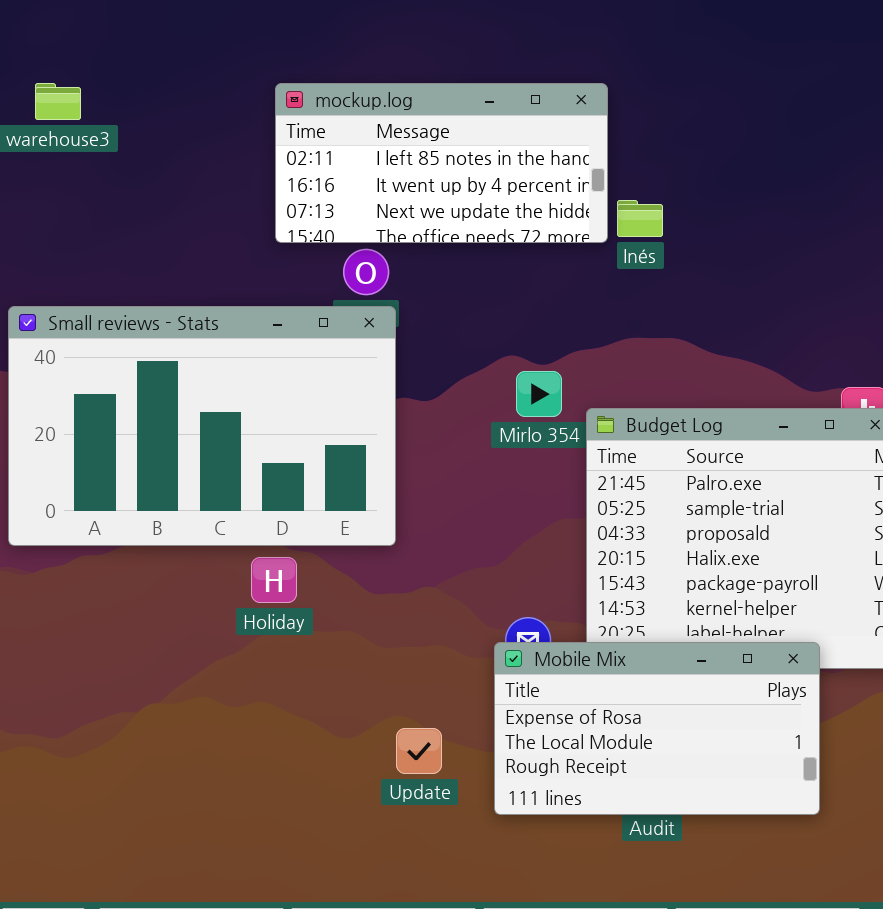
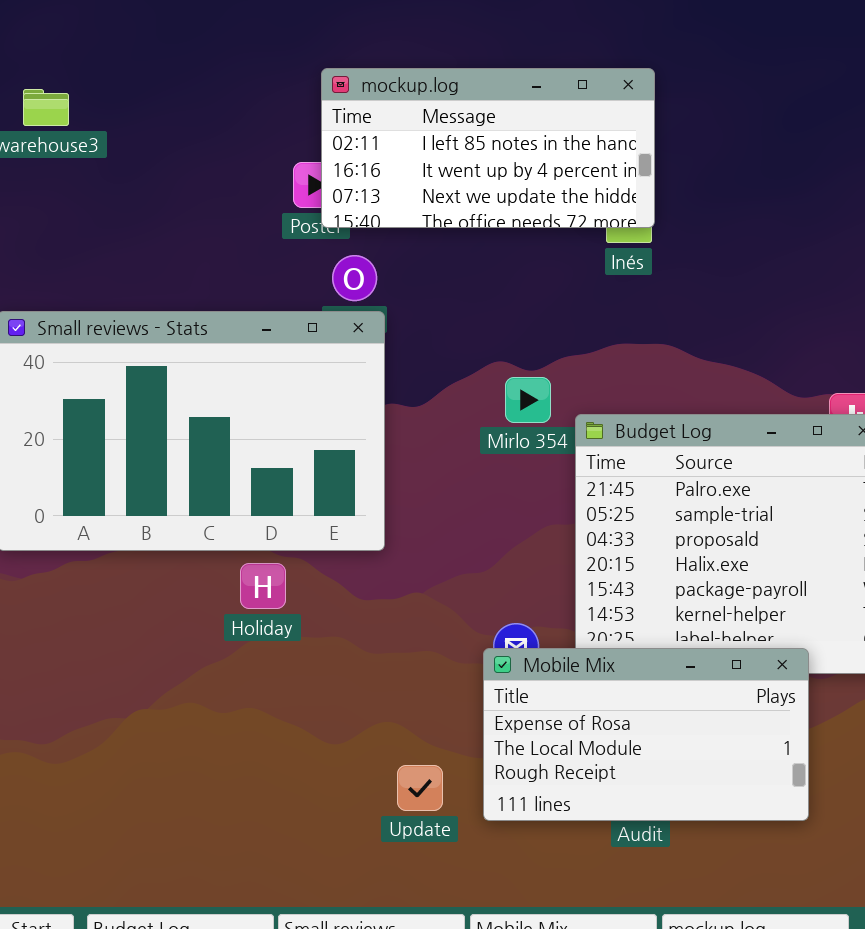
mockup.log: [275,83,608,243] -> [321,68,655,228], moved
Update: [396,728,442,774] -> [397,765,443,811], moved

